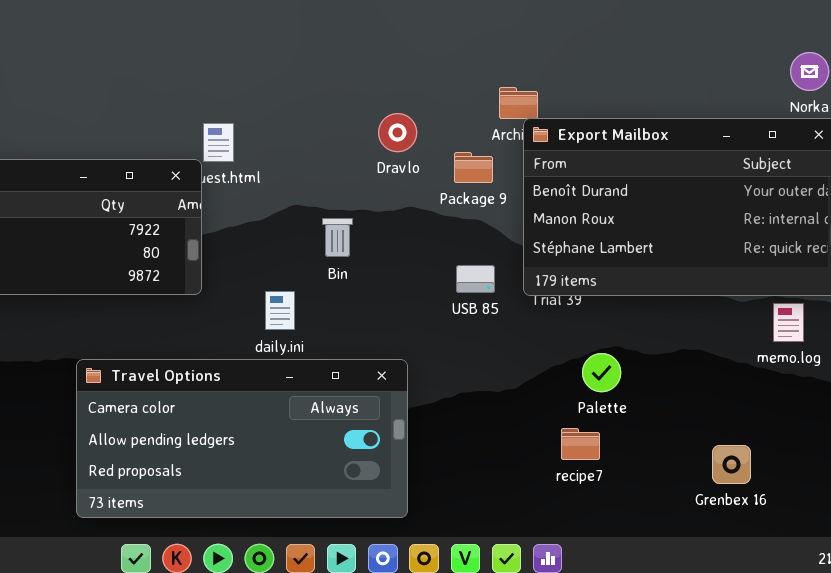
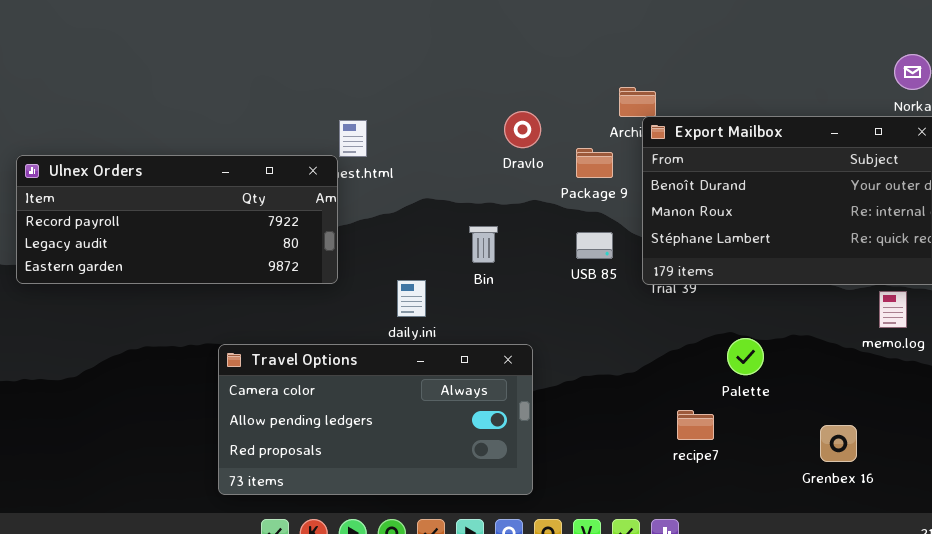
Bin: [322,218,353,257] -> [469,226,498,263], moved
USB 85: [456,265,495,293] -> [576,232,613,259], moved
Palette: [582,353,621,392] -> [727,338,764,375], moved

